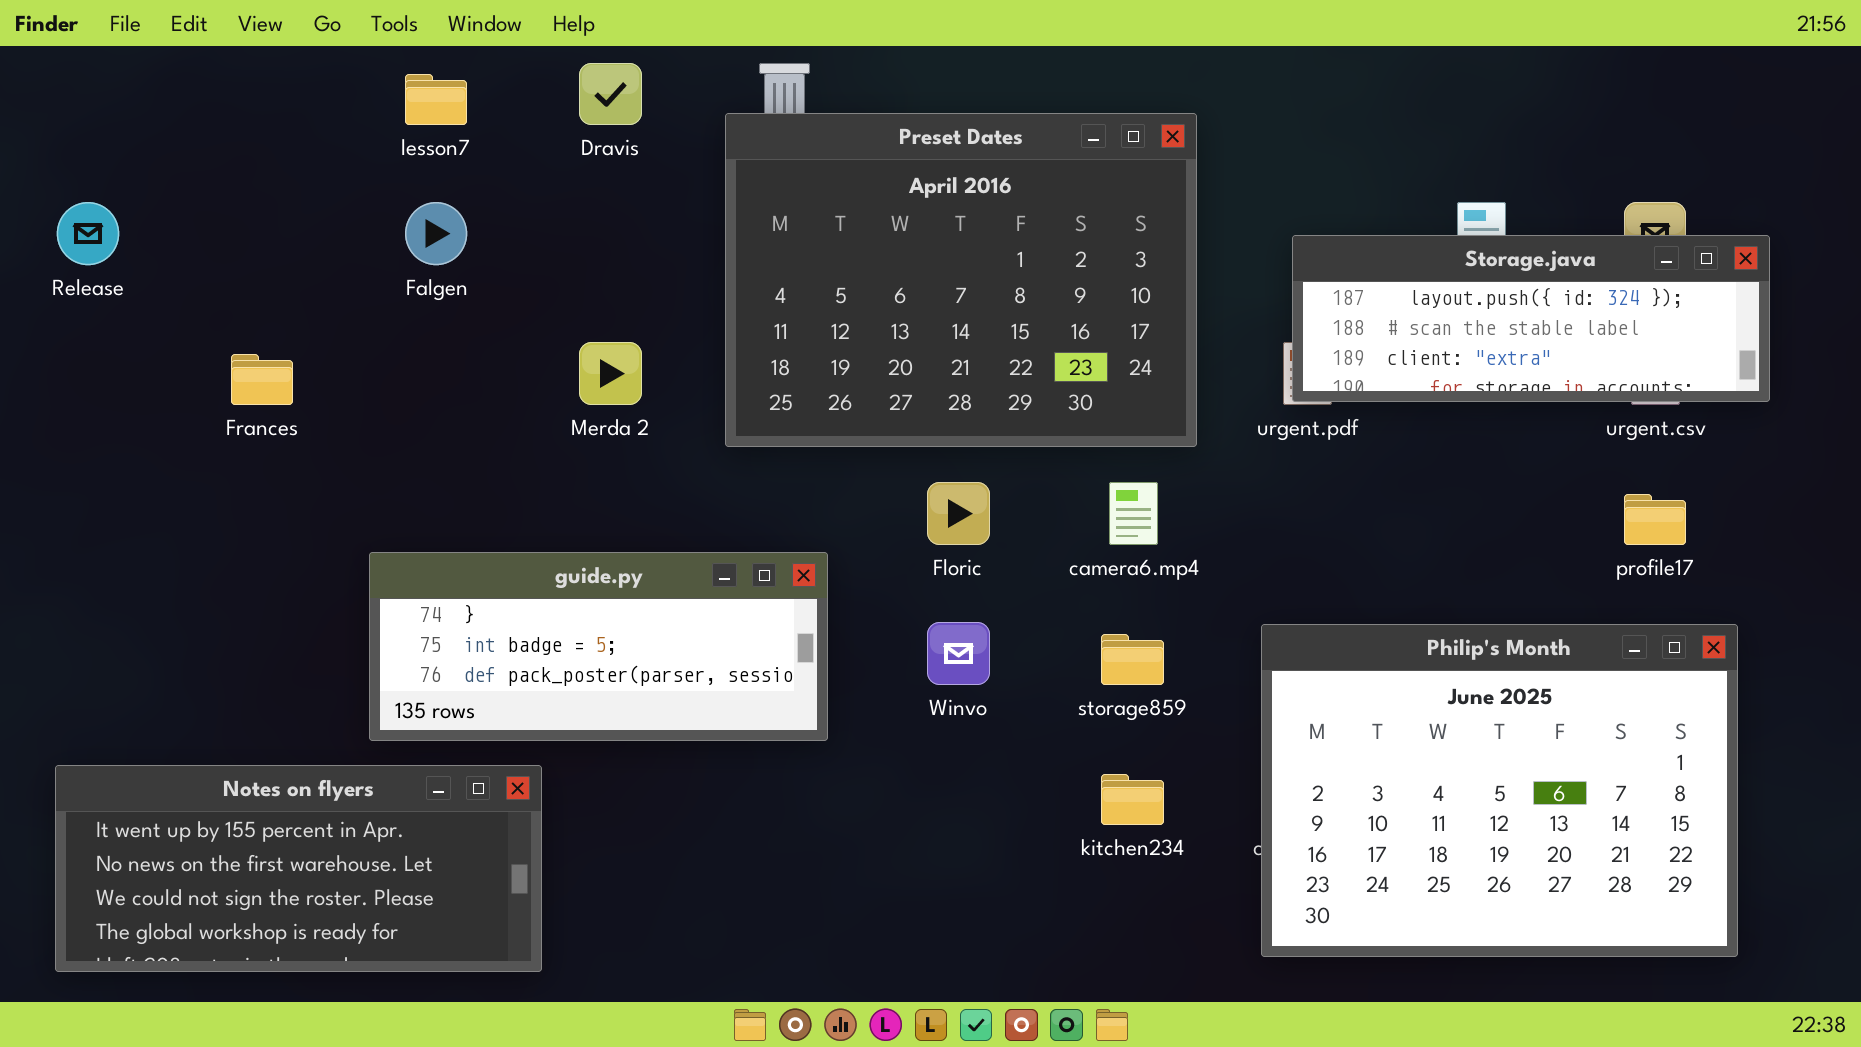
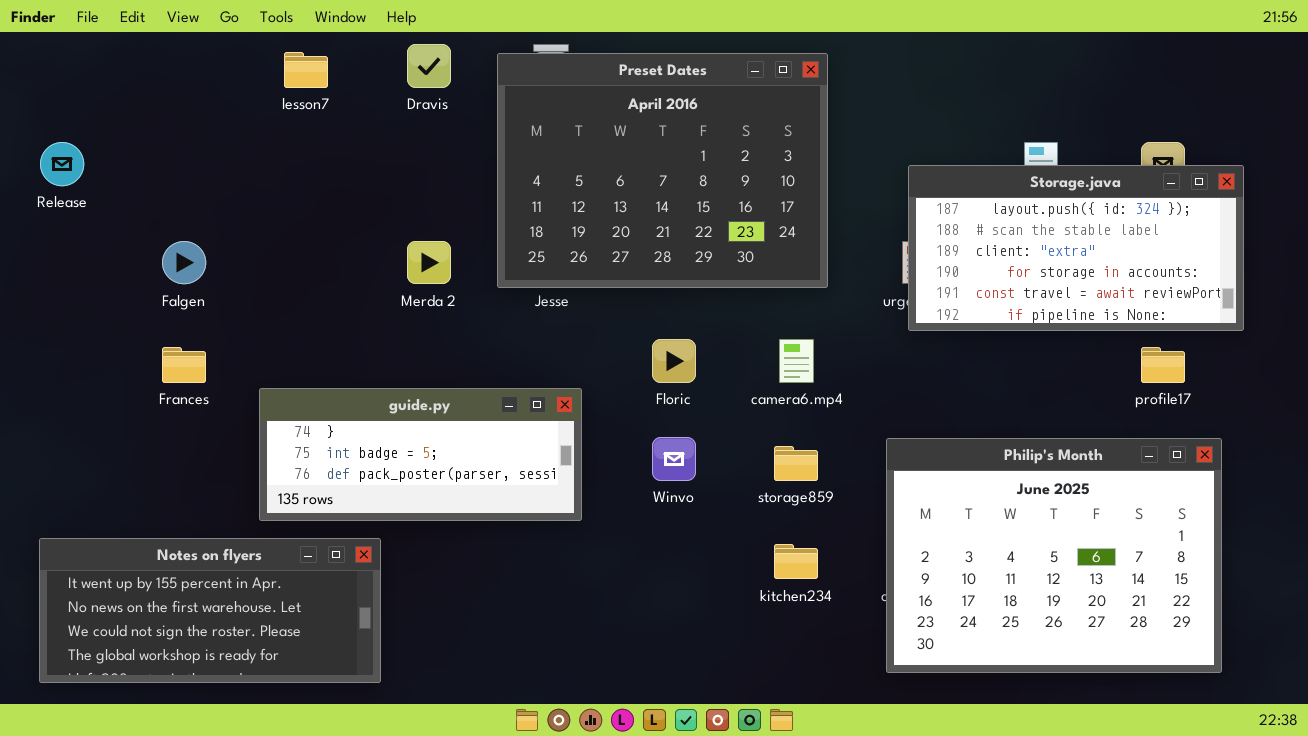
Preset Dates: [725,113,1197,447] -> [497,53,828,288], moved
Falgen: [405,202,467,265] -> [162,241,206,284], moved
Storage.java: [1292,235,1770,402] -> [908,165,1244,331], resized
Frances: [231,354,293,405] -> [162,347,206,383], moved

